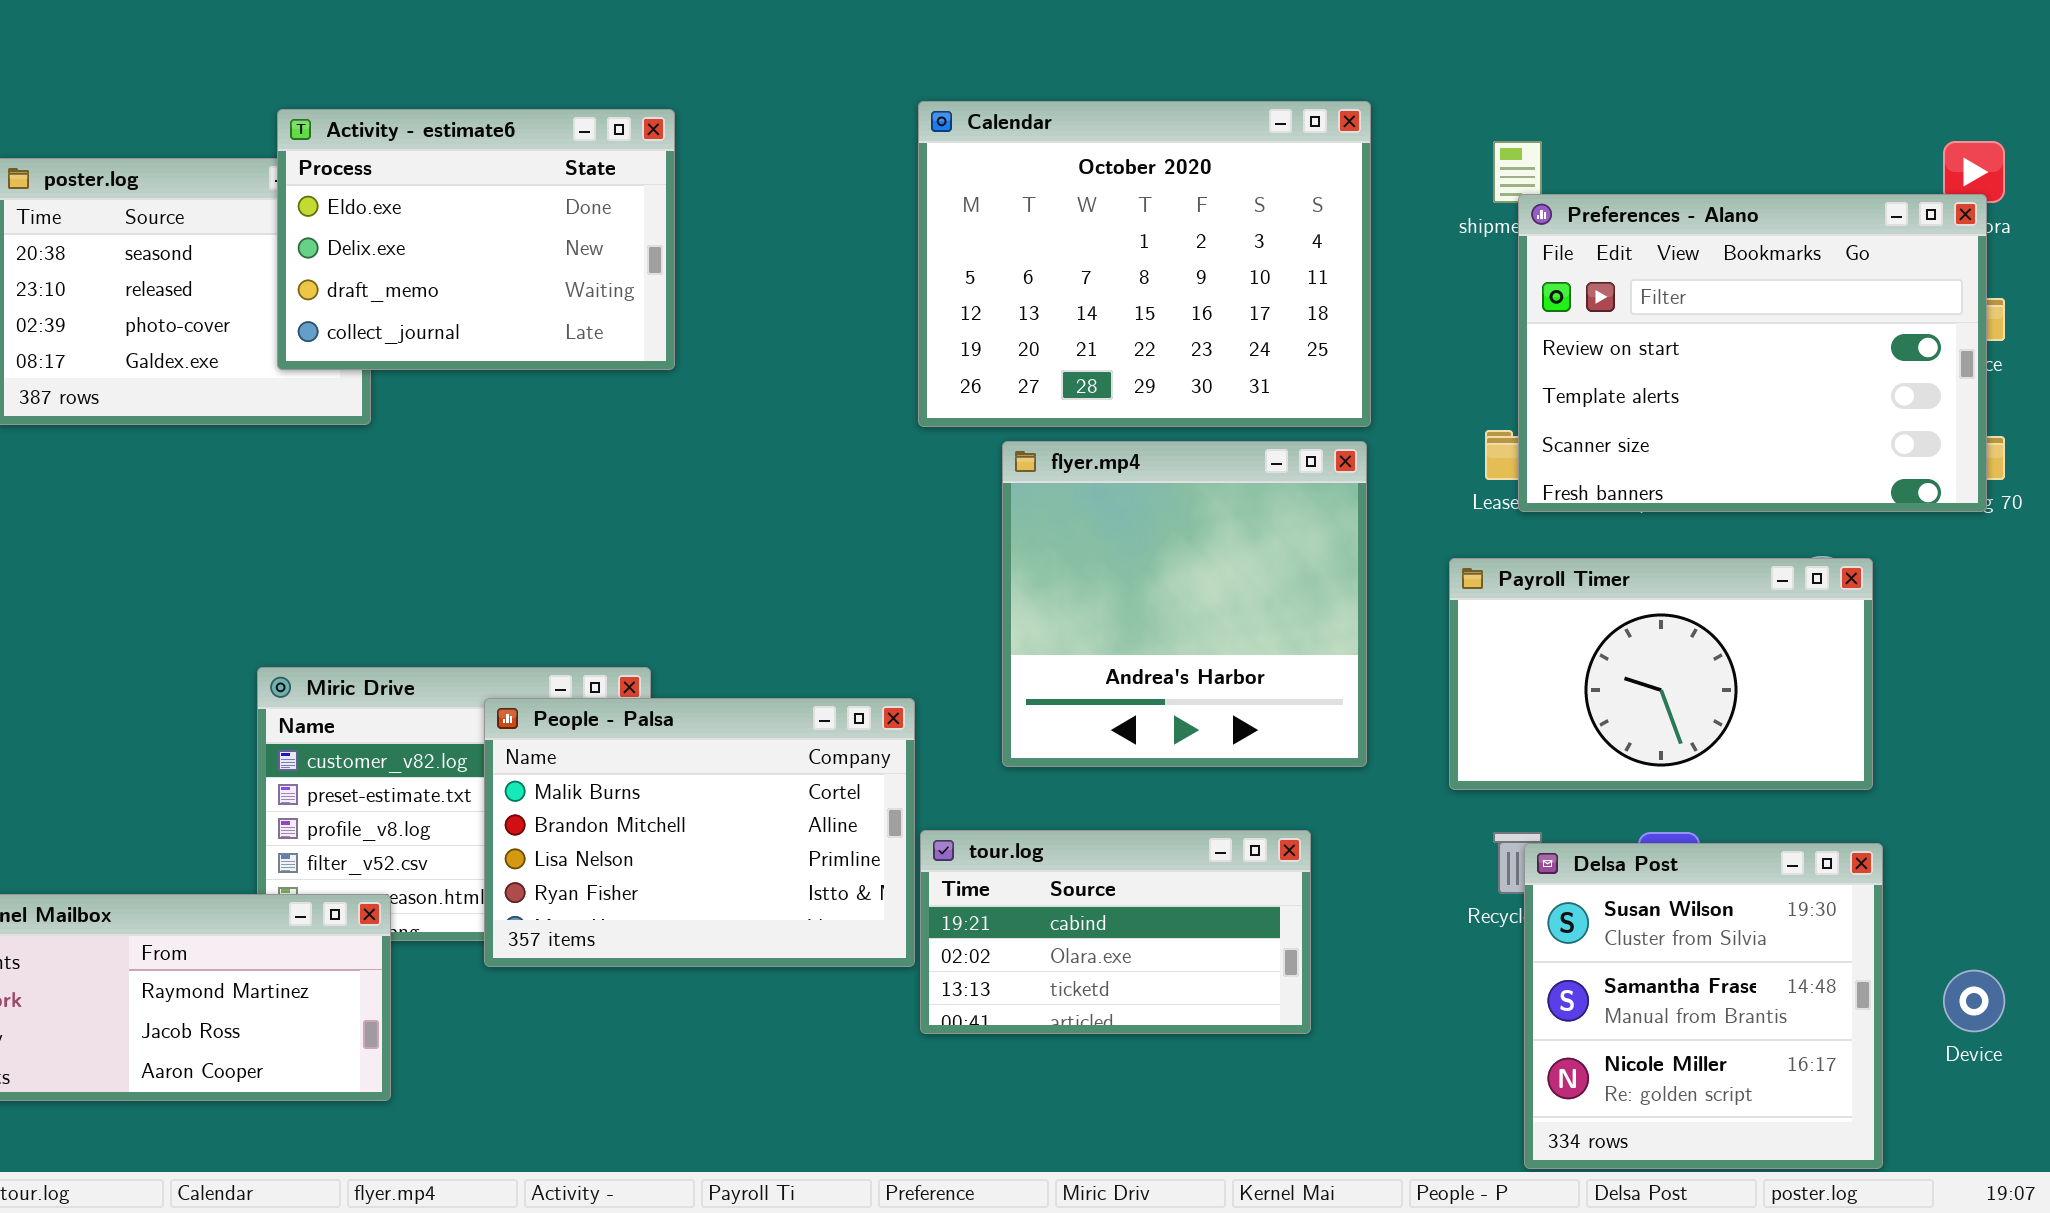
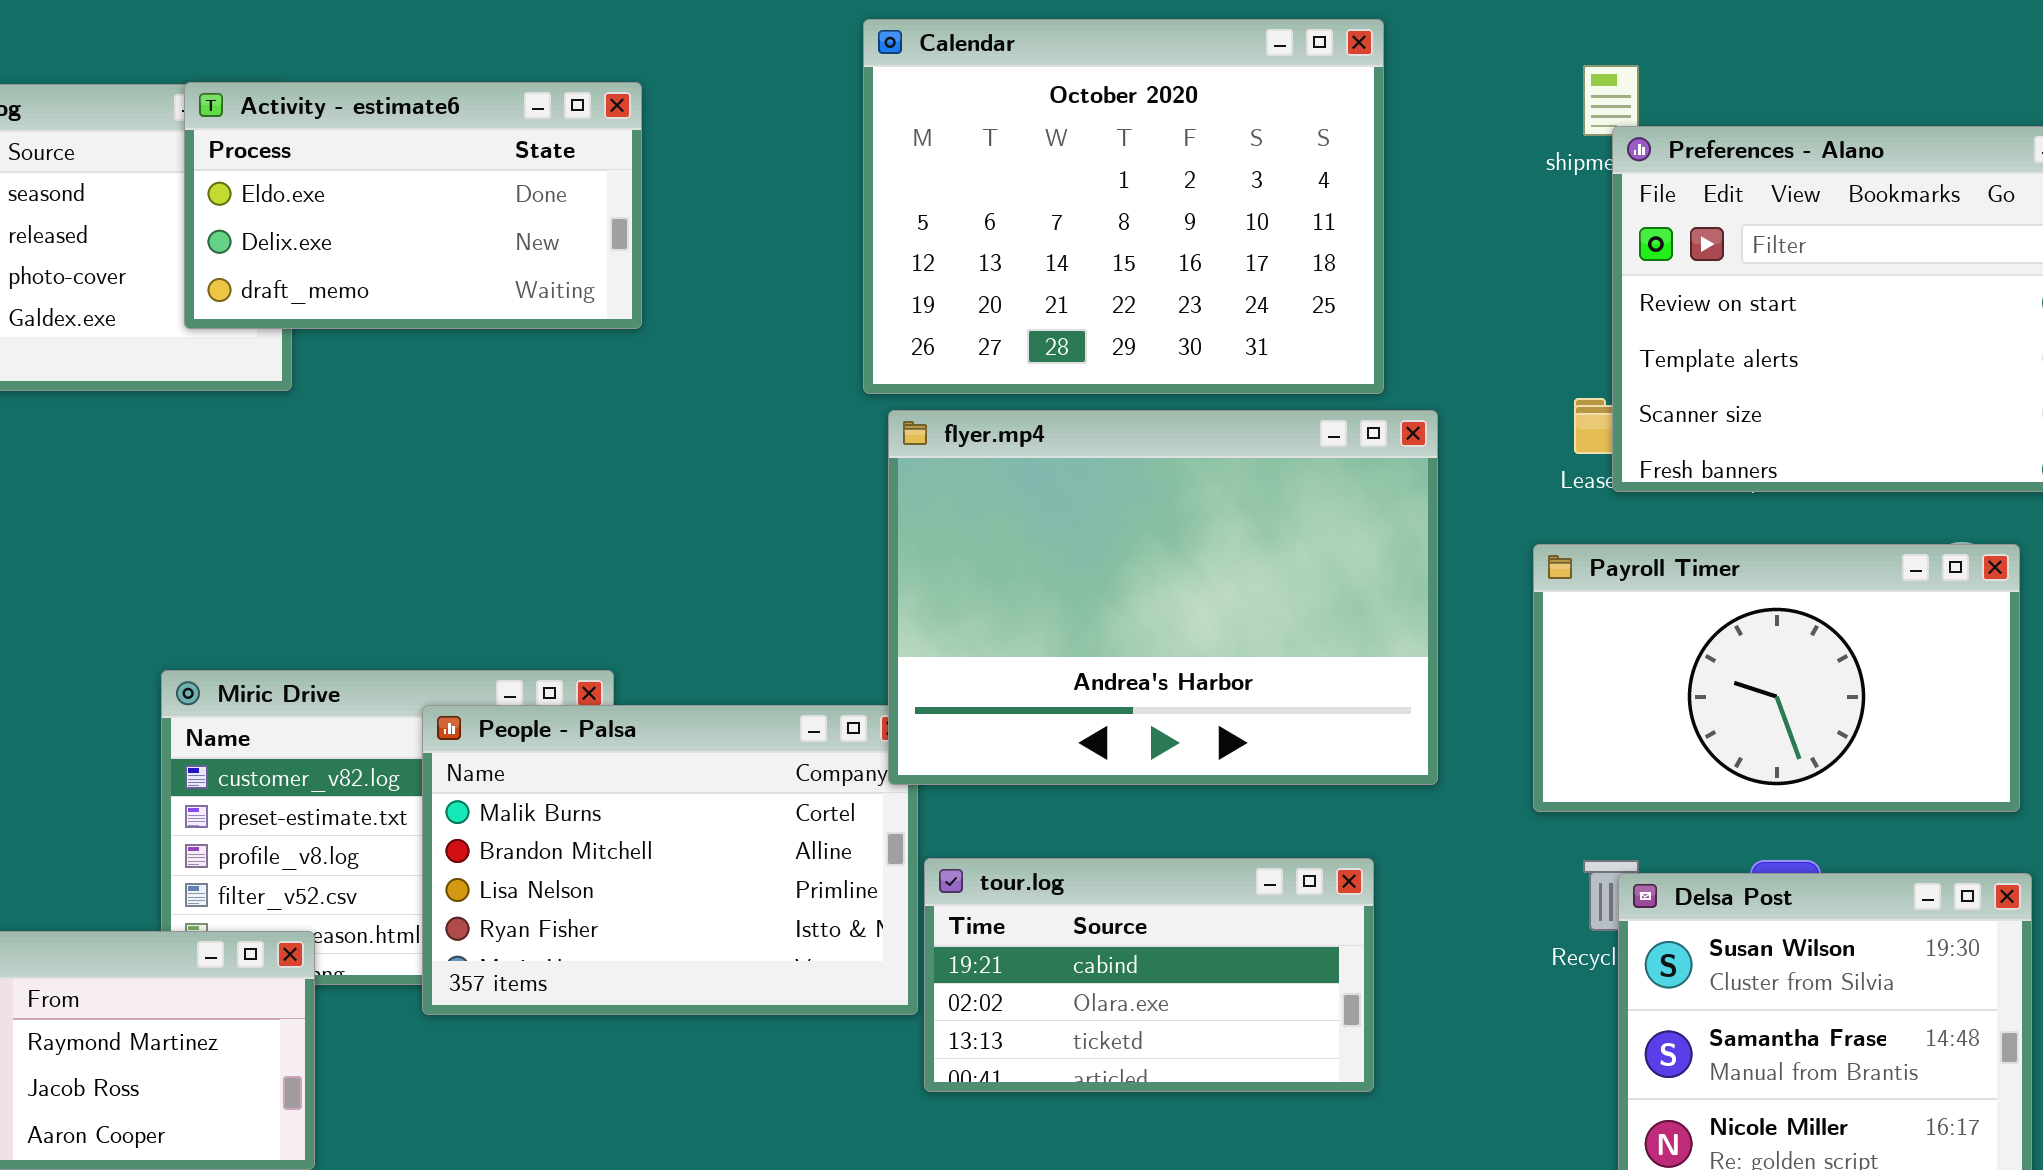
Calendar: [918,101,1371,427] -> [863,19,1384,394], moved
Activity - estimate6: [277,109,675,370] -> [184,82,642,329], resized
flyer.mp4: [1002,441,1367,767] -> [888,410,1438,785], resized

